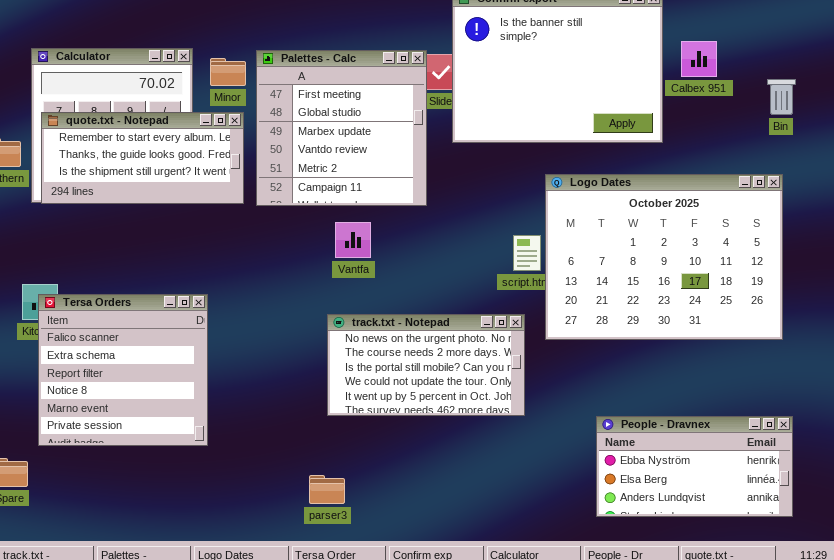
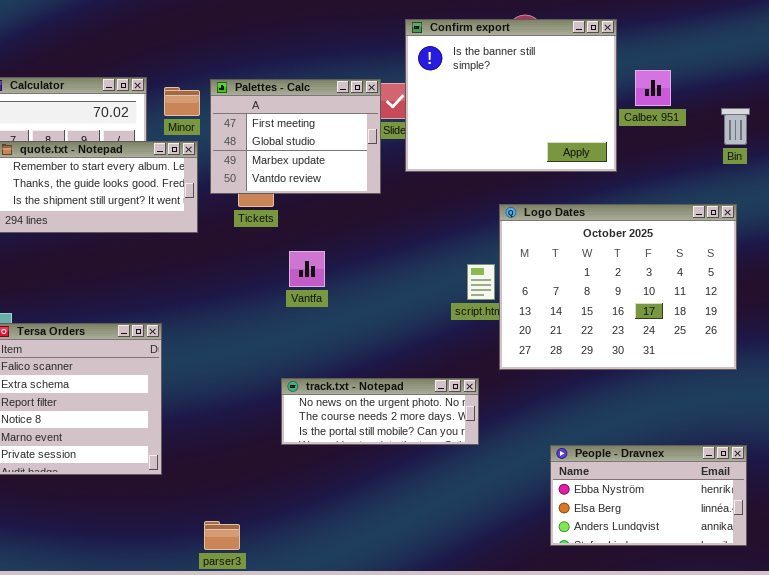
Palettes - Calc: [256,50,427,206] -> [210,79,381,194], resized
track.txt - Notepad: [327,314,525,416] -> [281,378,479,445], resized
parser3: [309,475,345,504] -> [204,521,240,550], moved

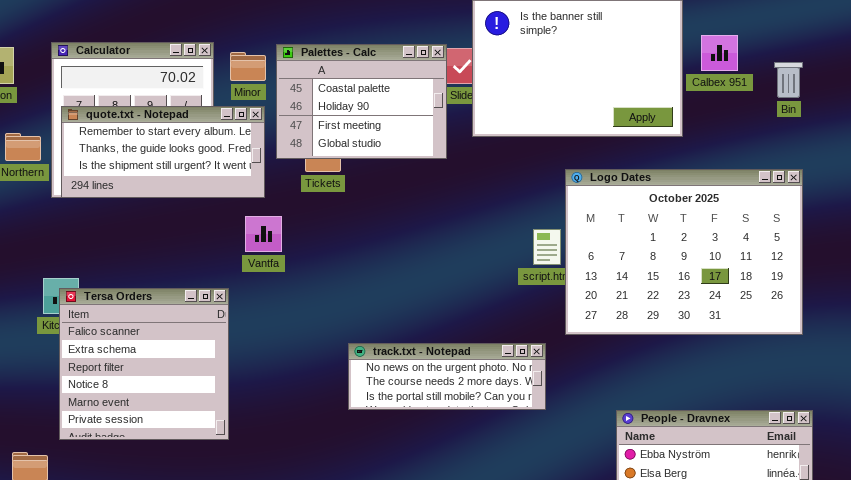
Palettes - Calc: [210,79,381,194] -> [276,44,447,159], scrolled up 2 rows
Bin: [721,108,750,145] -> [774,62,803,98], moved
Vantfa: [289,251,325,287] -> [245,216,282,252], moved

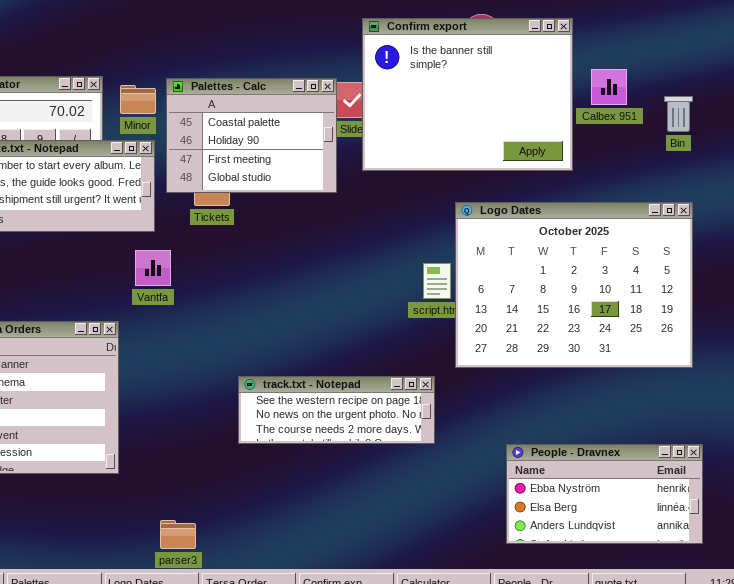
track.txt - Notepad: [348,343,546,410] -> [238,376,435,444], scrolled up 1 row

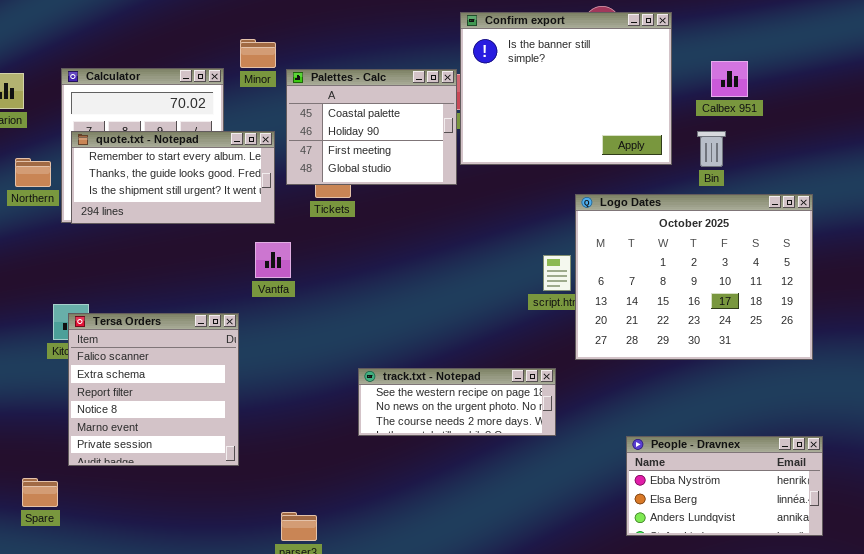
Confirm export: [362,18,573,171] -> [460,12,672,165], moved
Minor: [120,85,156,114] -> [240,39,276,68], moved
Bin: [664,96,693,132] -> [697,131,726,167], moved

